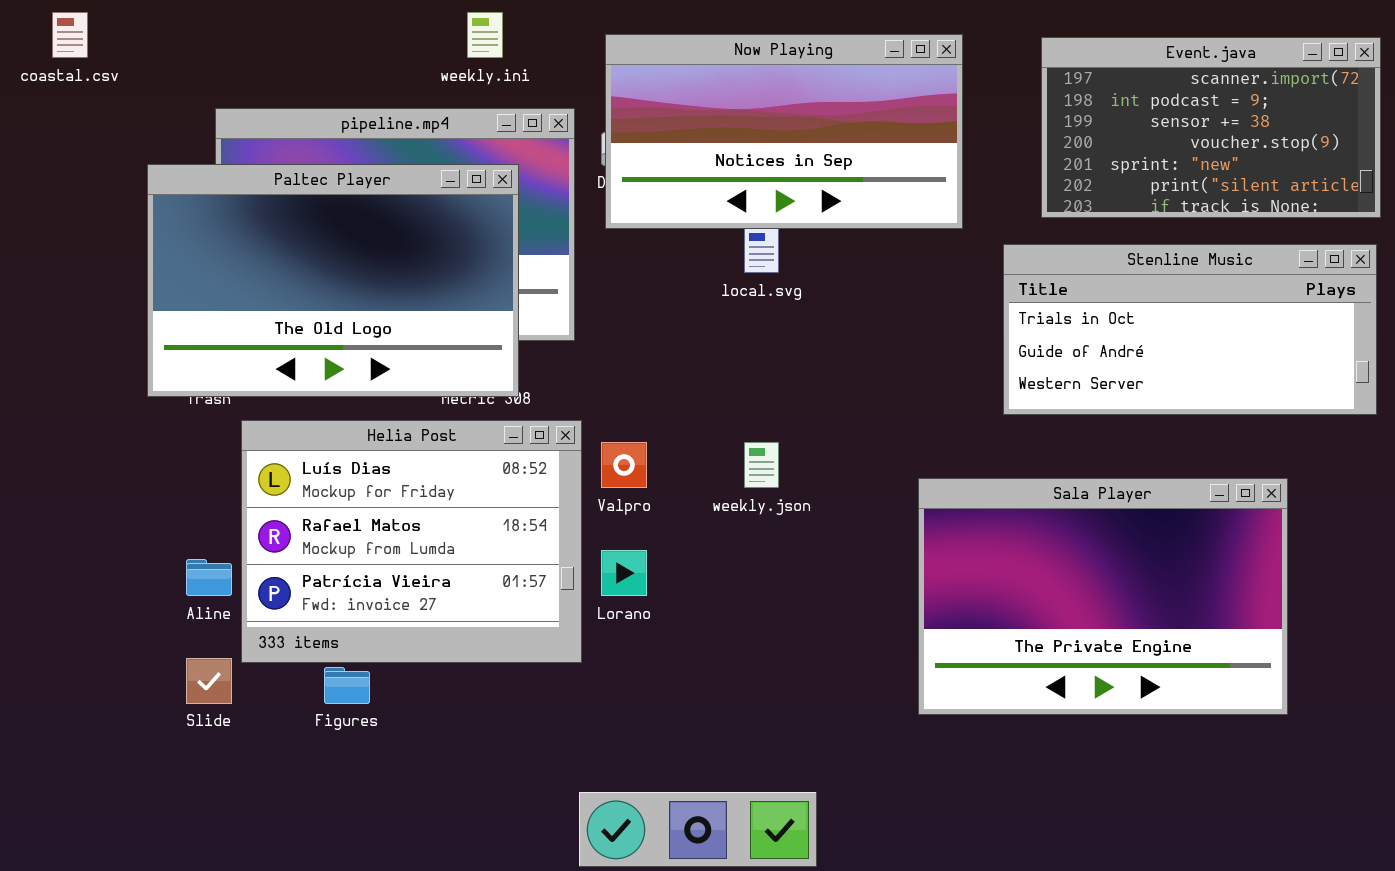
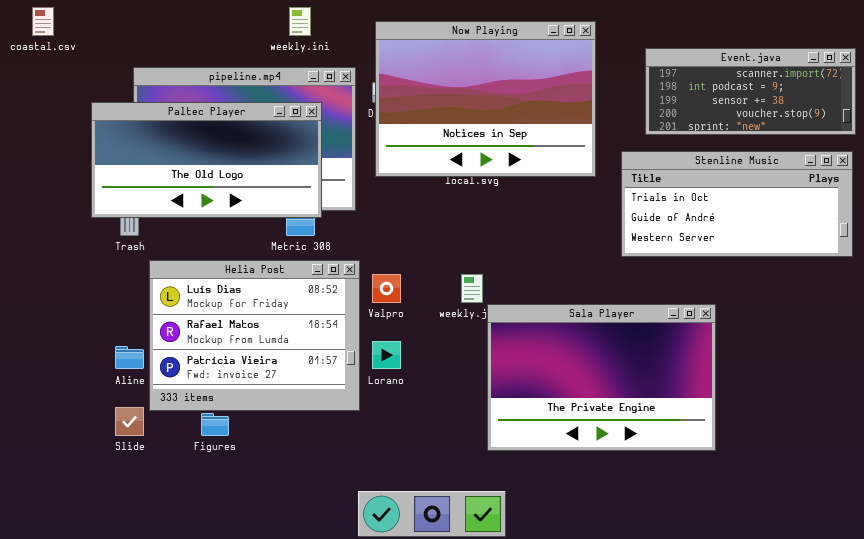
Now Playing: [605,34,963,229] -> [375,21,596,177], resized
Event.java: [1041,37,1381,218] -> [645,48,856,135], resized
Paltec Player: [147,164,519,397] -> [91,102,322,218], resized
Sala Player: [918,478,1288,715] -> [487,304,716,451], moved

